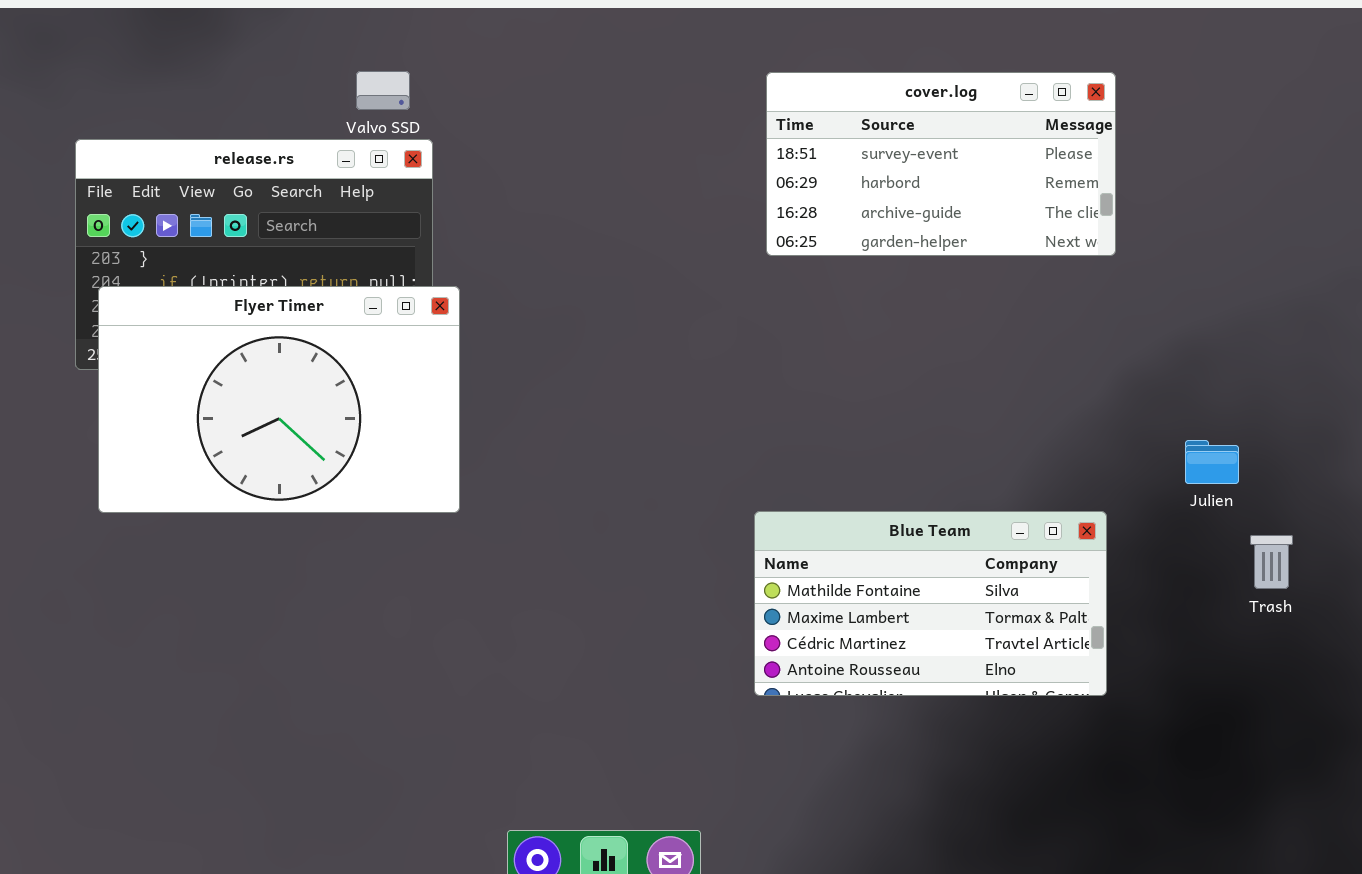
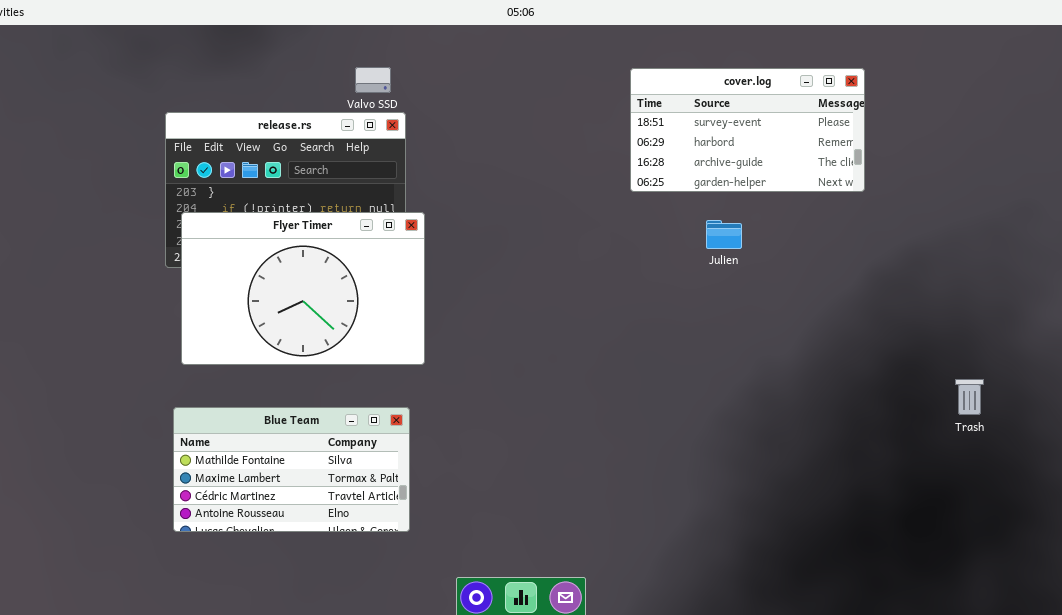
Julien: [1185,440,1239,484] -> [706,220,742,249], moved
Blue Team: [754,511,1107,696] -> [173,407,410,532], moved

